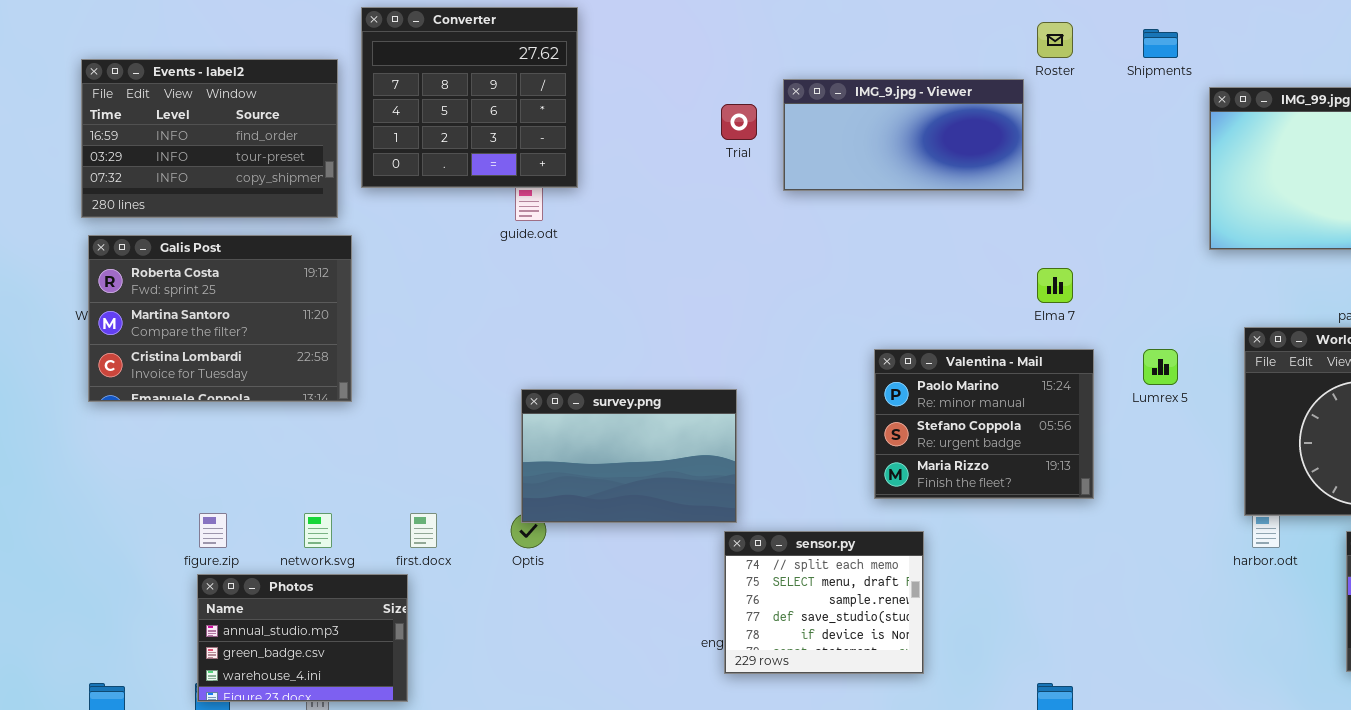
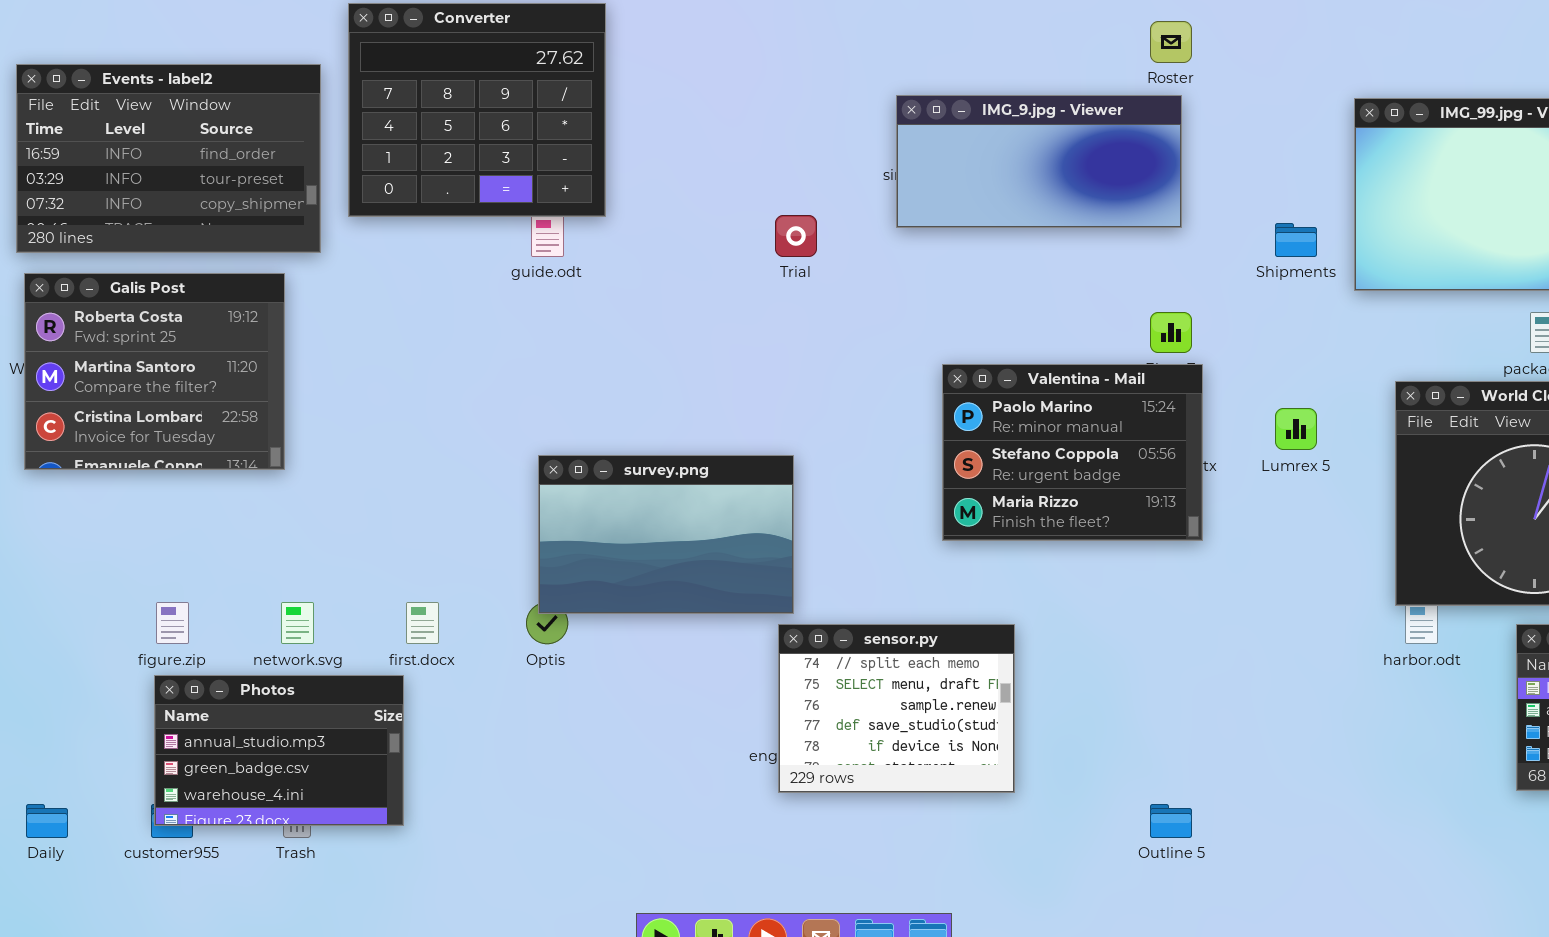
Shipments: [1143,29,1178,58] -> [1275,223,1317,257], moved
IMG_9.jpg - Viewer: [783,79,1024,191] -> [896,95,1182,228], moved
Trial: [721,104,757,140] -> [775,215,817,257], moved
Galis Post: [88,235,352,402] -> [24,273,285,470], resized
Valentina - Mail: [874,349,1094,499] -> [942,364,1203,541], moved

